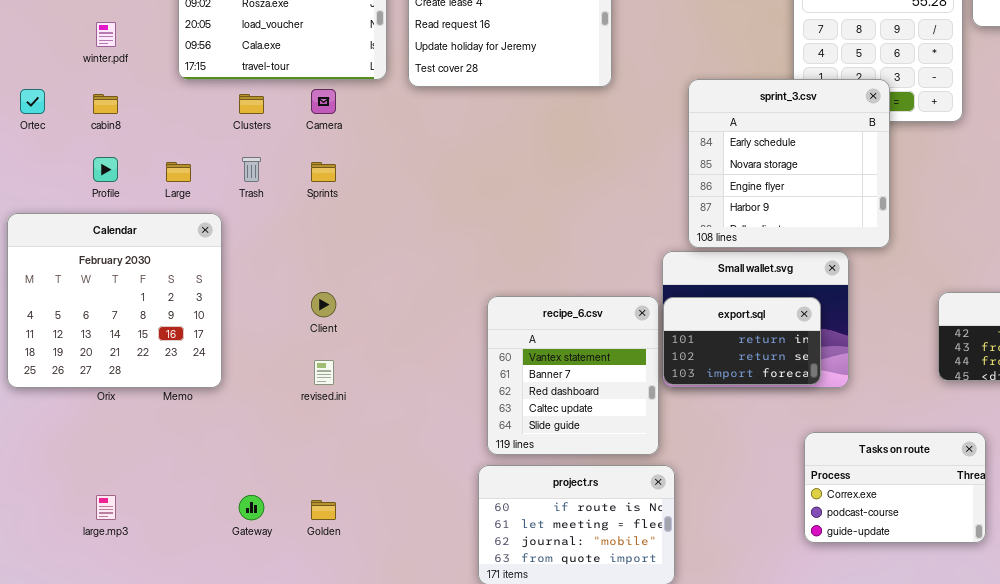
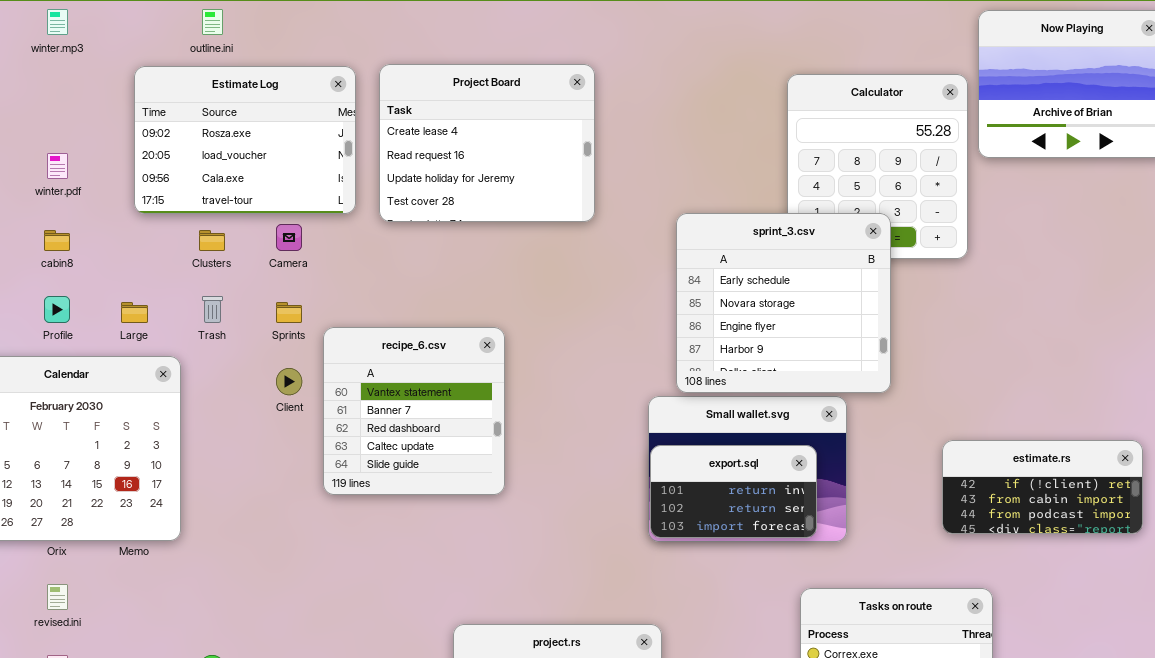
Client: [311,292,336,317] -> [276,368,302,395], moved
recipe_6.csv: [487,296,659,455] -> [323,327,505,495], moved
revised.ini: [314,360,334,385] -> [47,584,68,610], moved

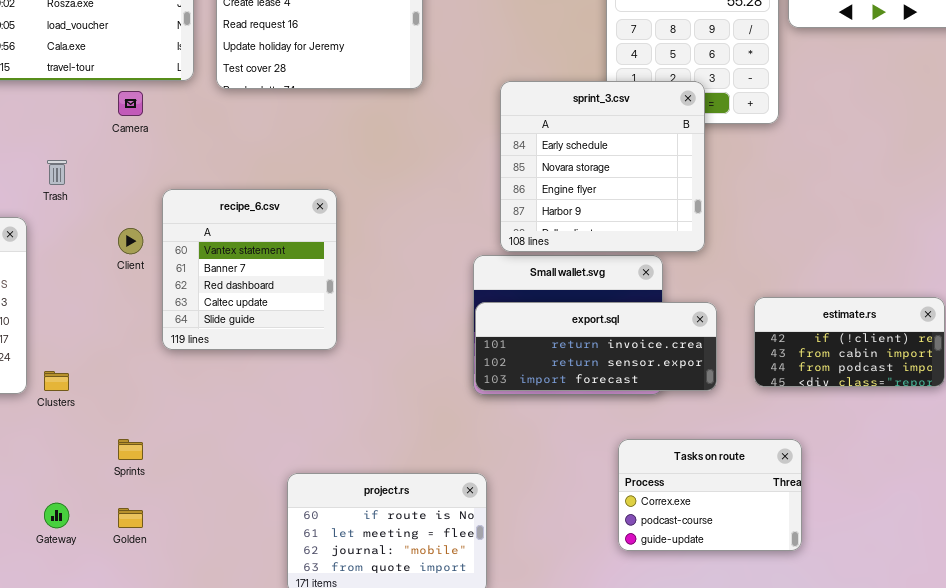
Clusters: [199,230,225,251] -> [44,371,69,391], moved
Sprints: [276,302,302,323] -> [118,439,143,460], moved
export.sql: [650,445,817,538] -> [475,302,717,391], resized

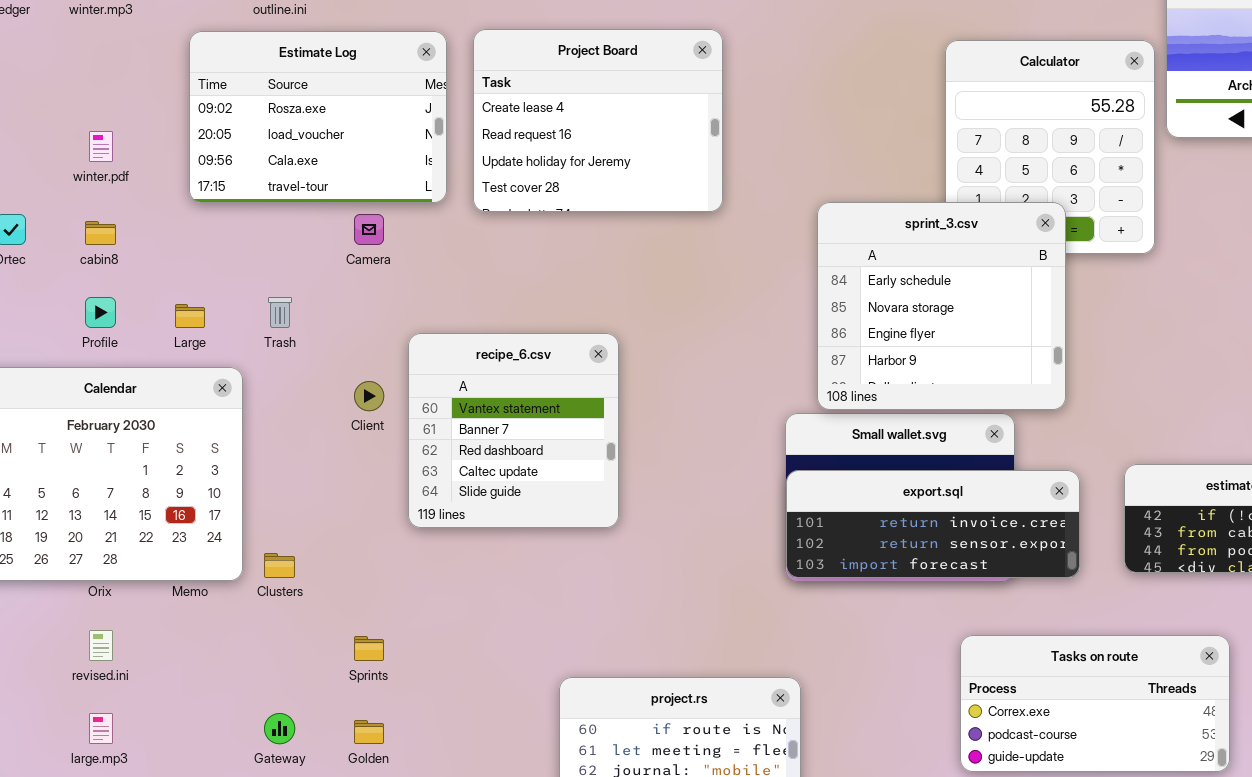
Tasks on route: [618,439,802,551] -> [960,635,1230,772], resized

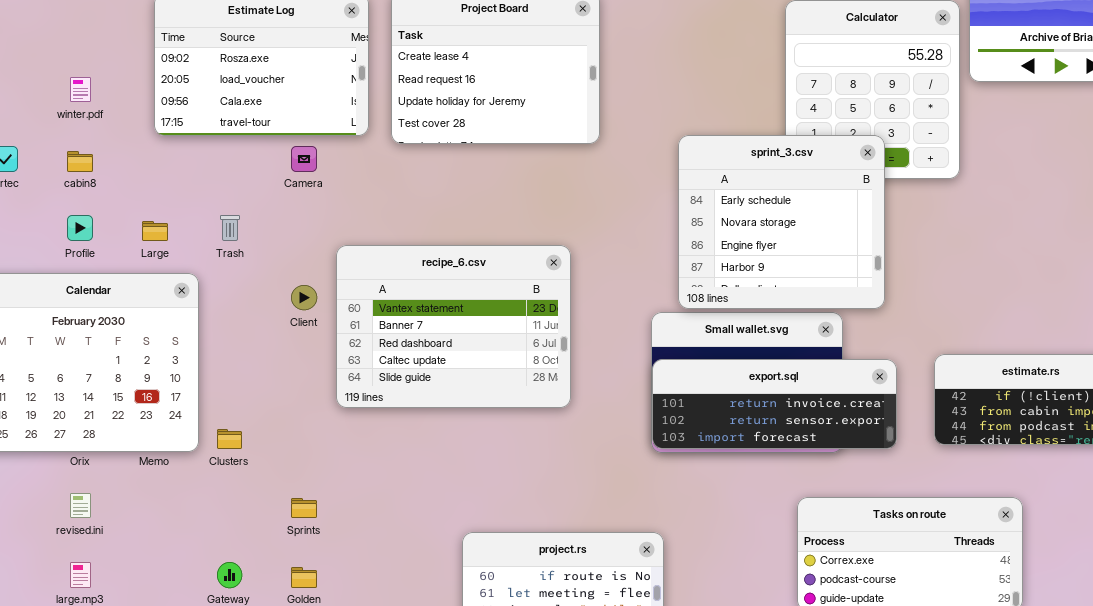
recipe_6.csv: [408,333,619,528] -> [336,245,571,408], resized

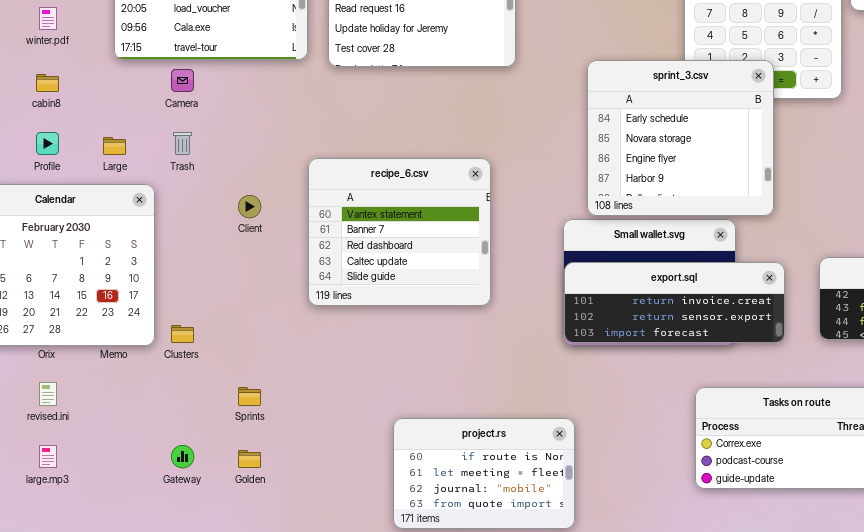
Camera: [291,146,317,172] -> [171,69,194,92], moved
recipe_6.csv: [336,245,571,408] -> [308,158,491,306], resized

